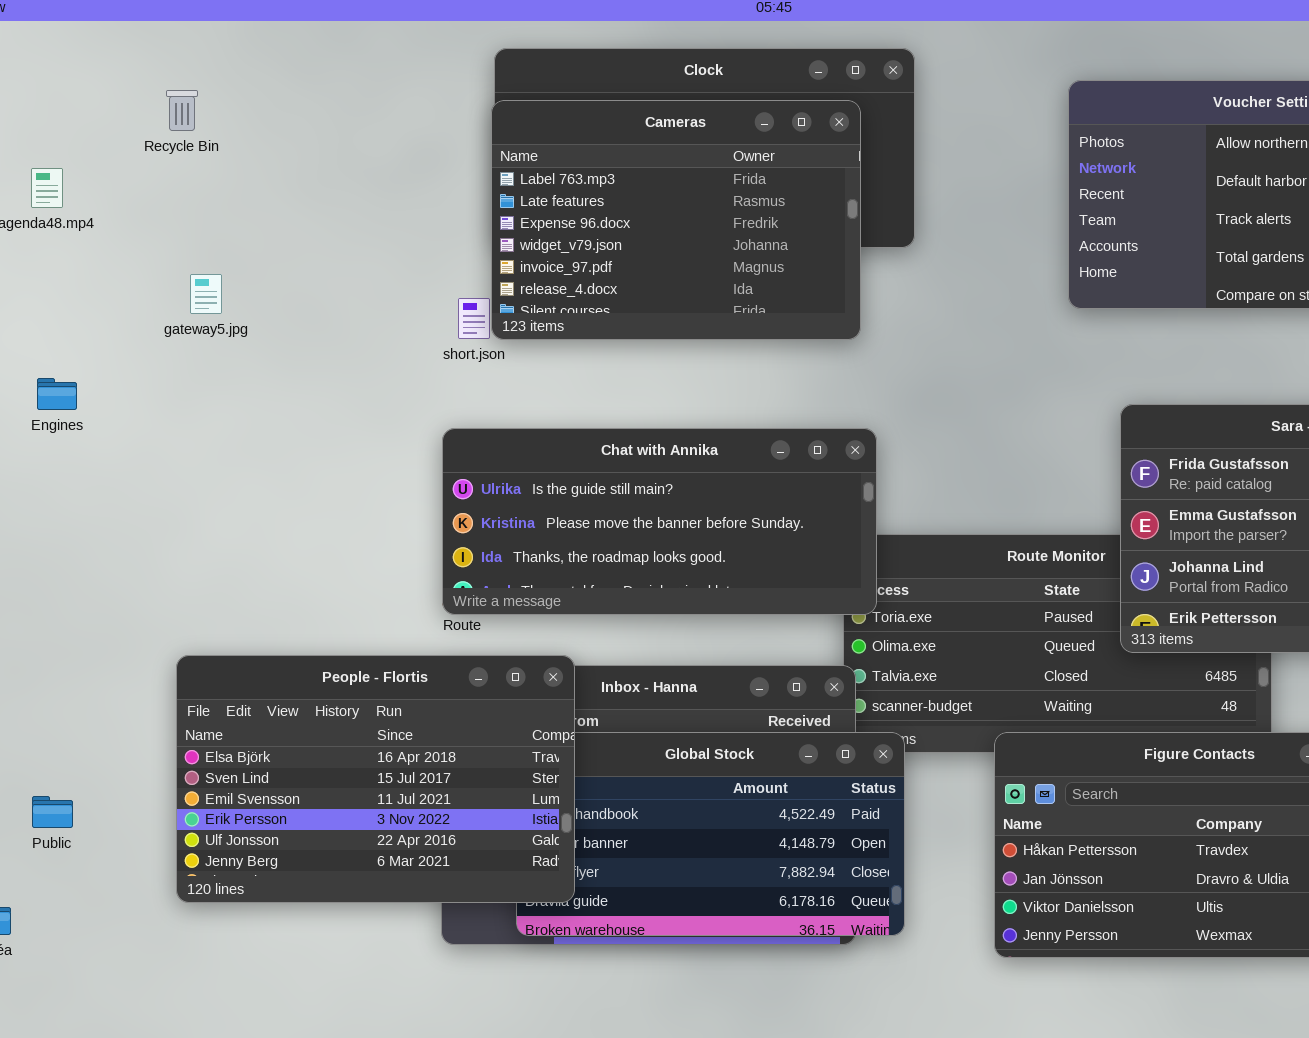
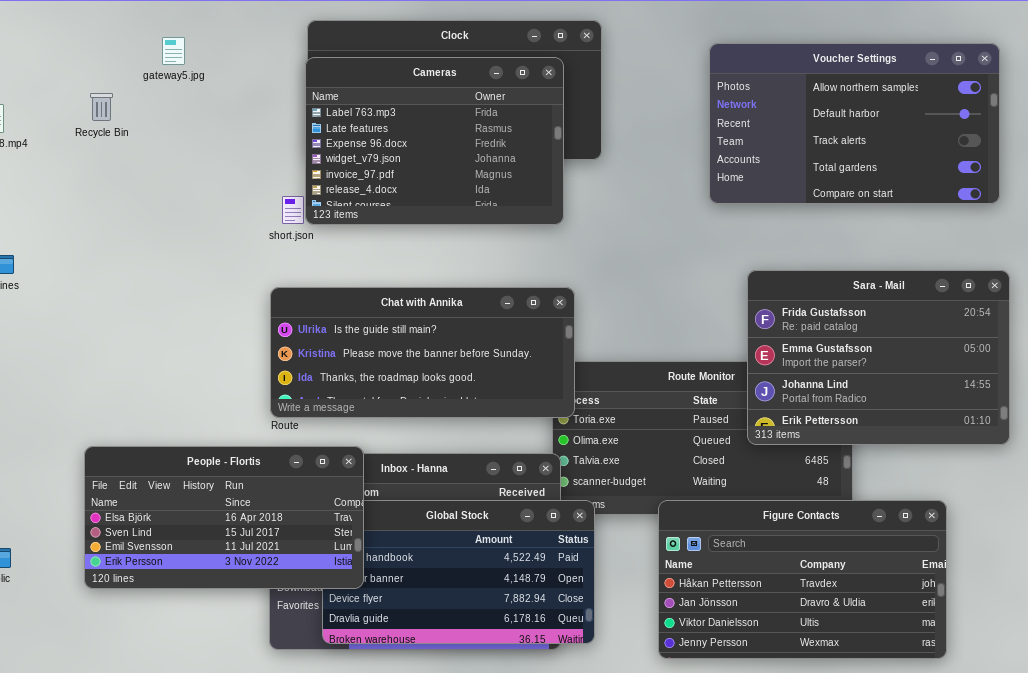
Recycle Bin: [166,90,198,131] -> [90,93,113,121], moved
gateway5.jpg: [190,274,222,314] -> [162,37,185,65], moved
People - Flortis: [176,655,575,903] -> [84,446,364,589], resized

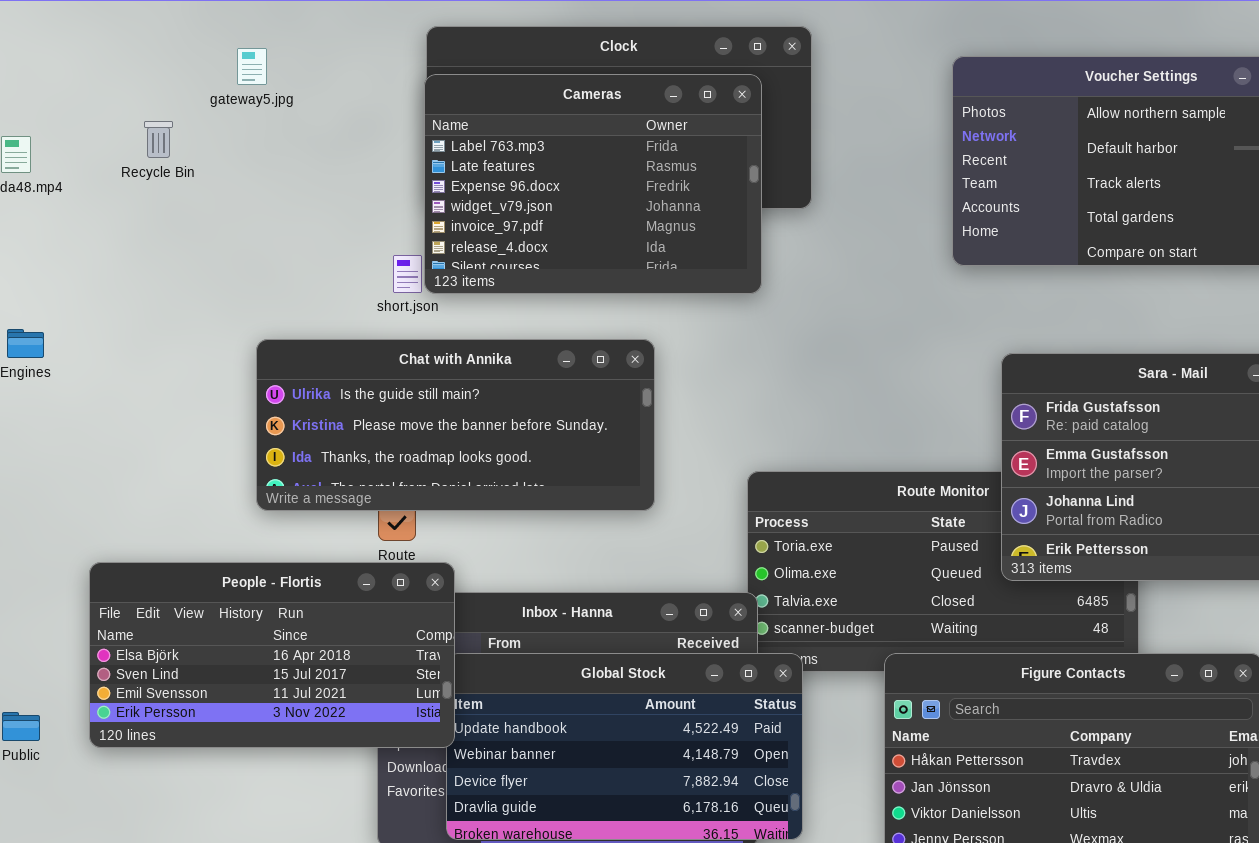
Chat with Annika: [270,287,575,418] -> [256,339,655,511], moved
People - Flortis: [84,446,364,589] -> [89,562,455,748], moved

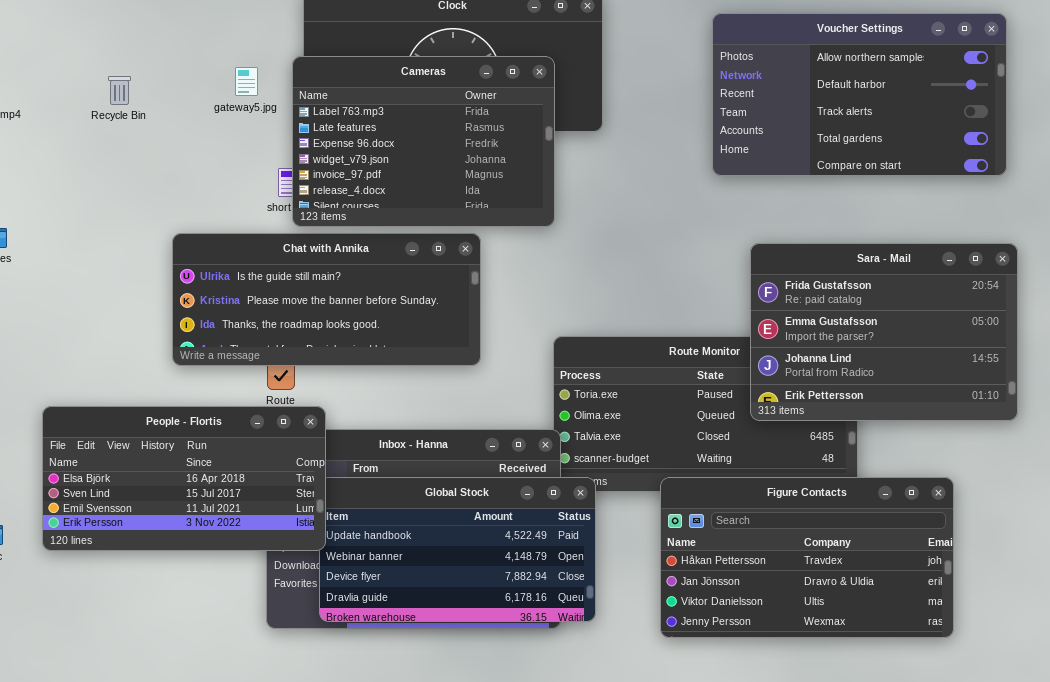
gateway5.jpg: [237,48,267,85] -> [235,67,258,96], moved
Cameras: [424,74,762,294] -> [292,56,555,227], moved
Recycle Bin: [144,121,173,158] -> [108,76,131,105], moved

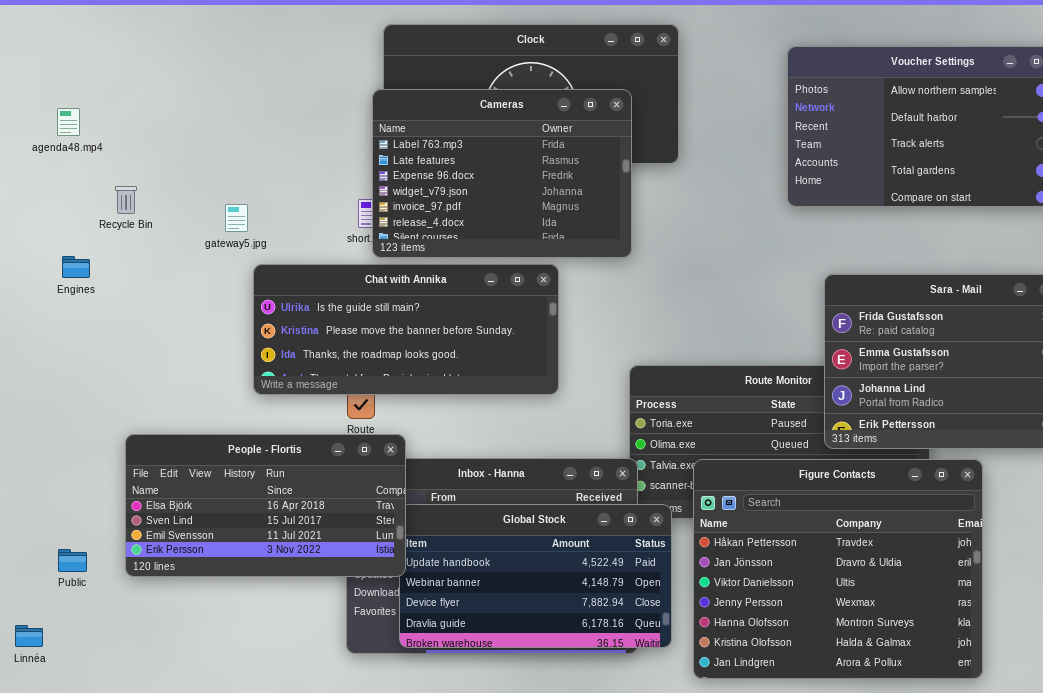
gateway5.jpg: [235,67,258,96] -> [225,204,248,232], moved
Recycle Bin: [108,76,131,105] -> [115,186,137,214], moved
Figure Contacts: [660,477,954,638] -> [693,459,983,679], moved, resized

